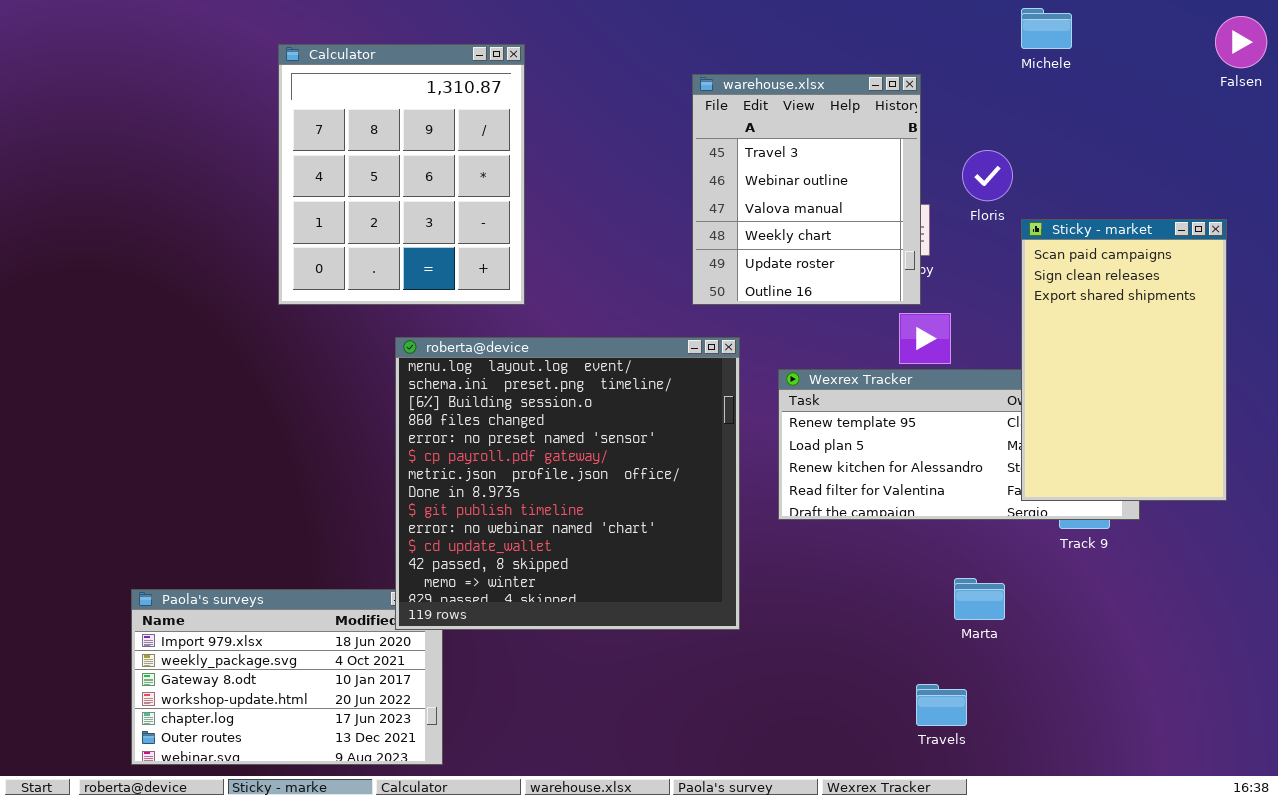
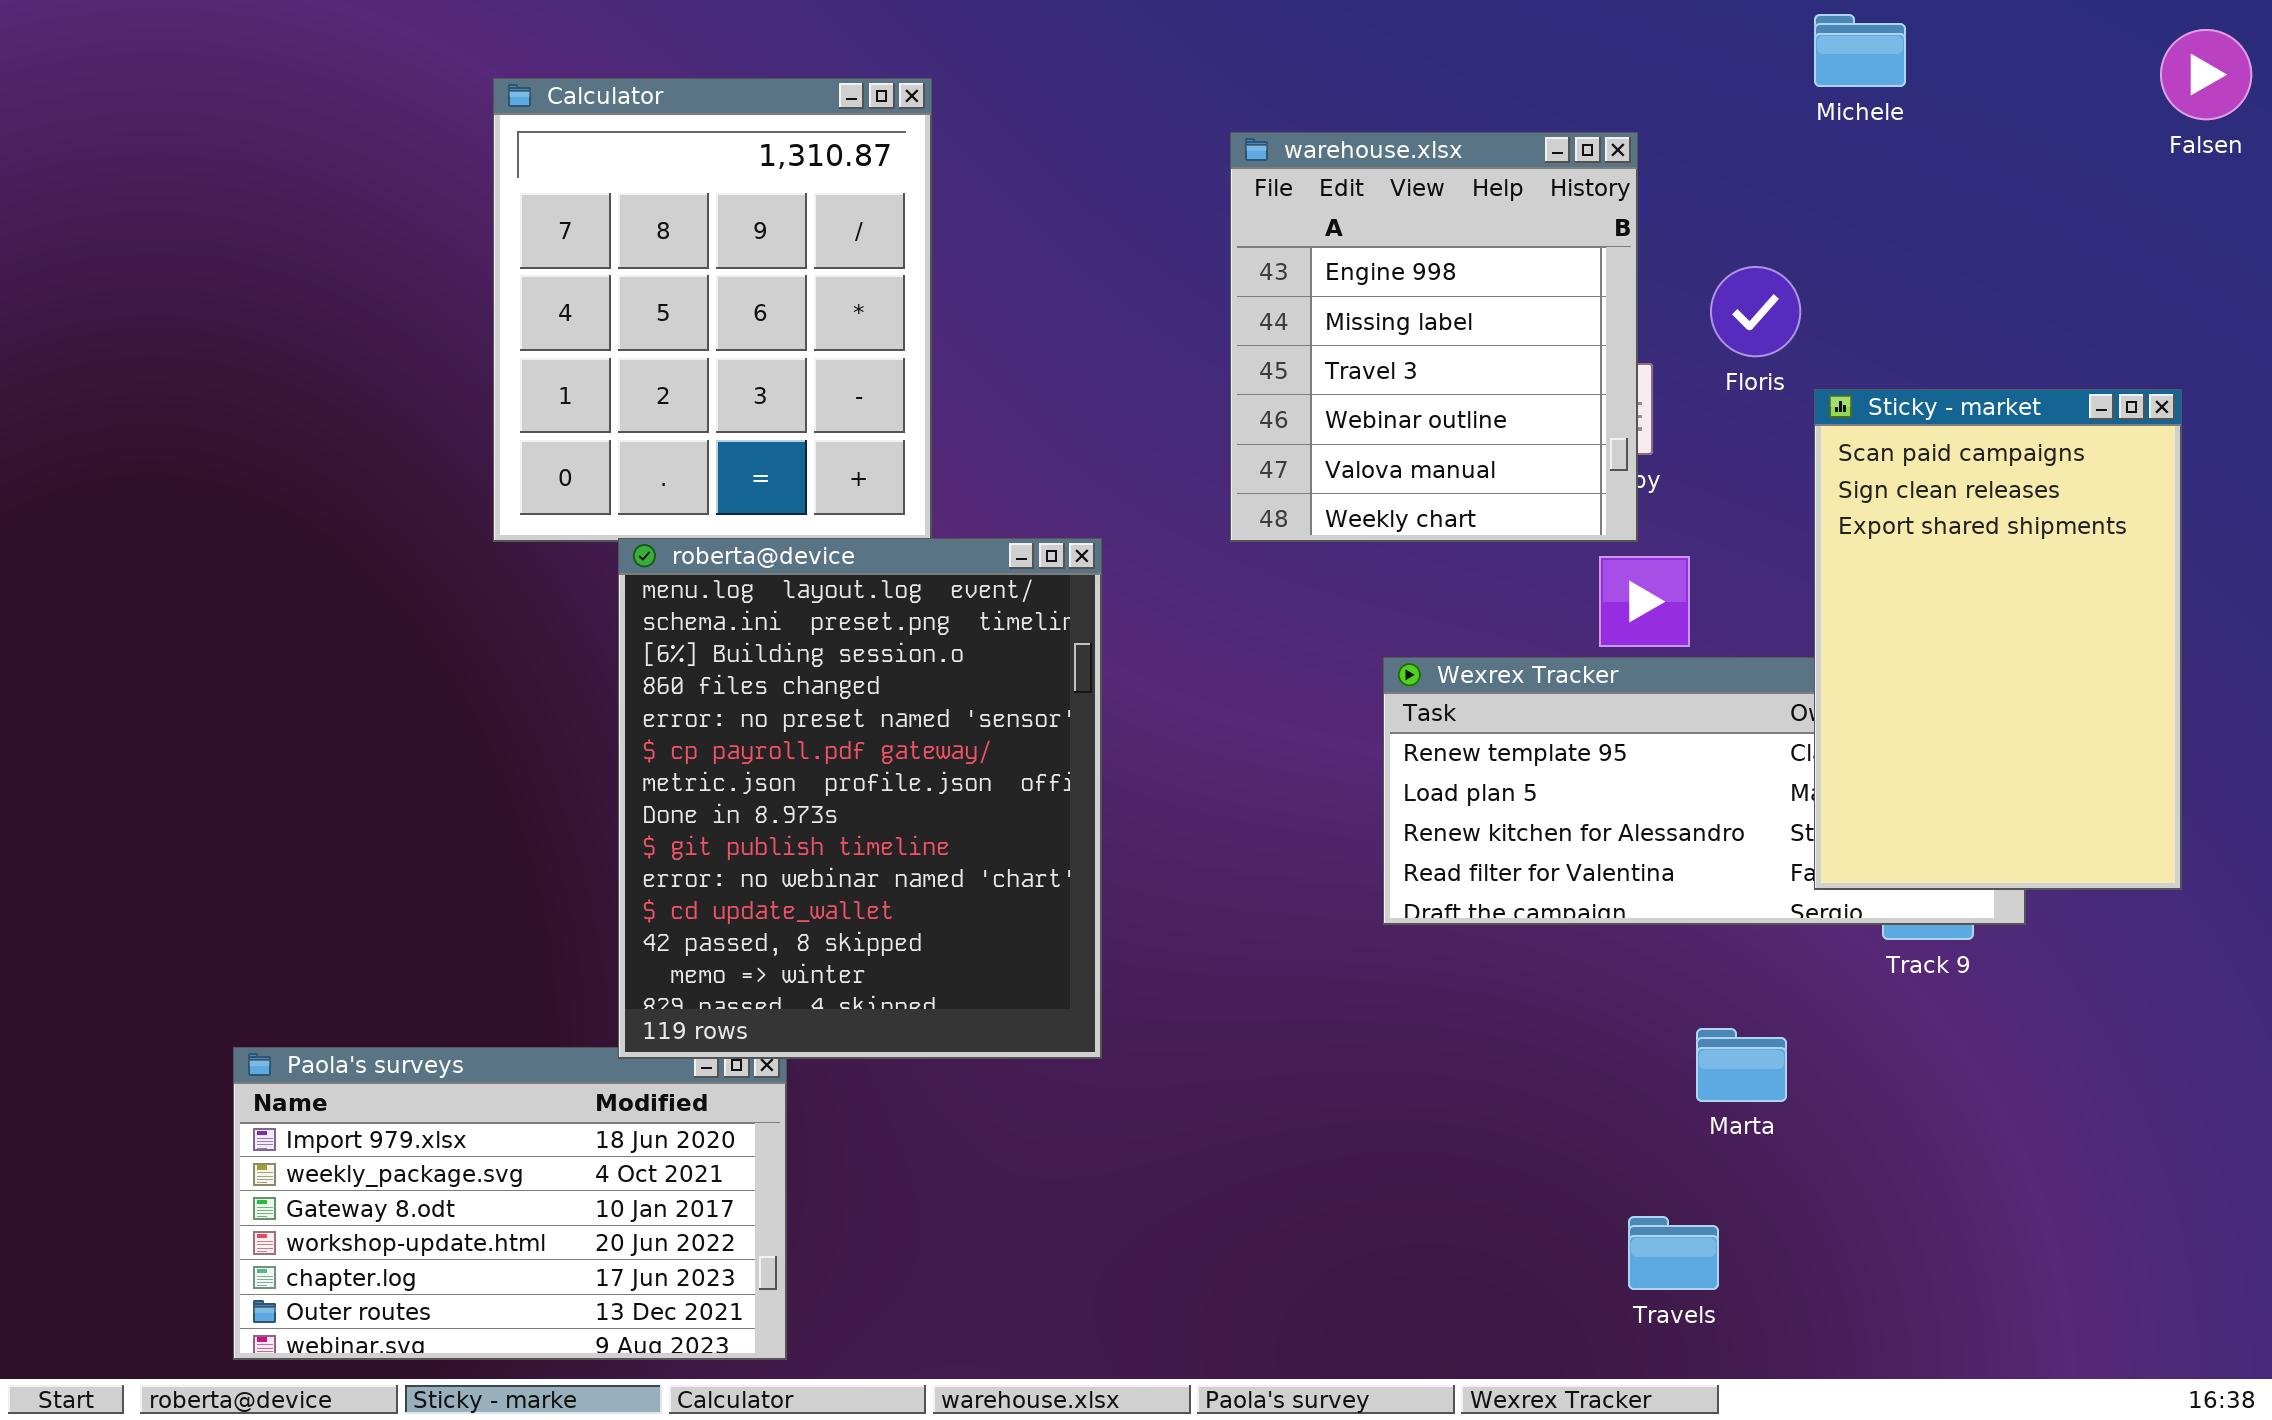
warehouse.xlsx: [692,74,921,305] -> [1230,132,1638,542], scrolled up 2 rows
roberta@device: [395,337,740,630] -> [618,538,1102,1059], moved, resized

